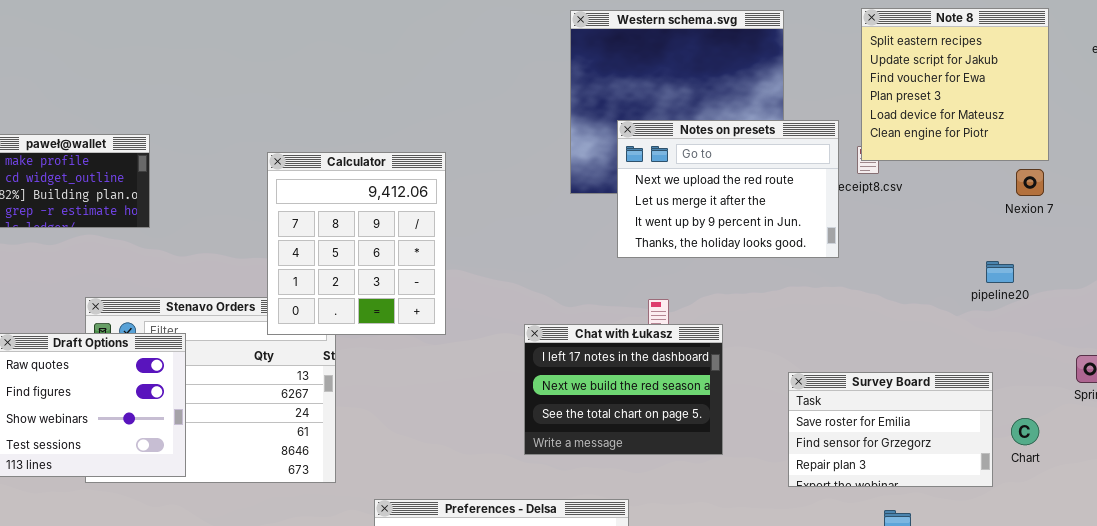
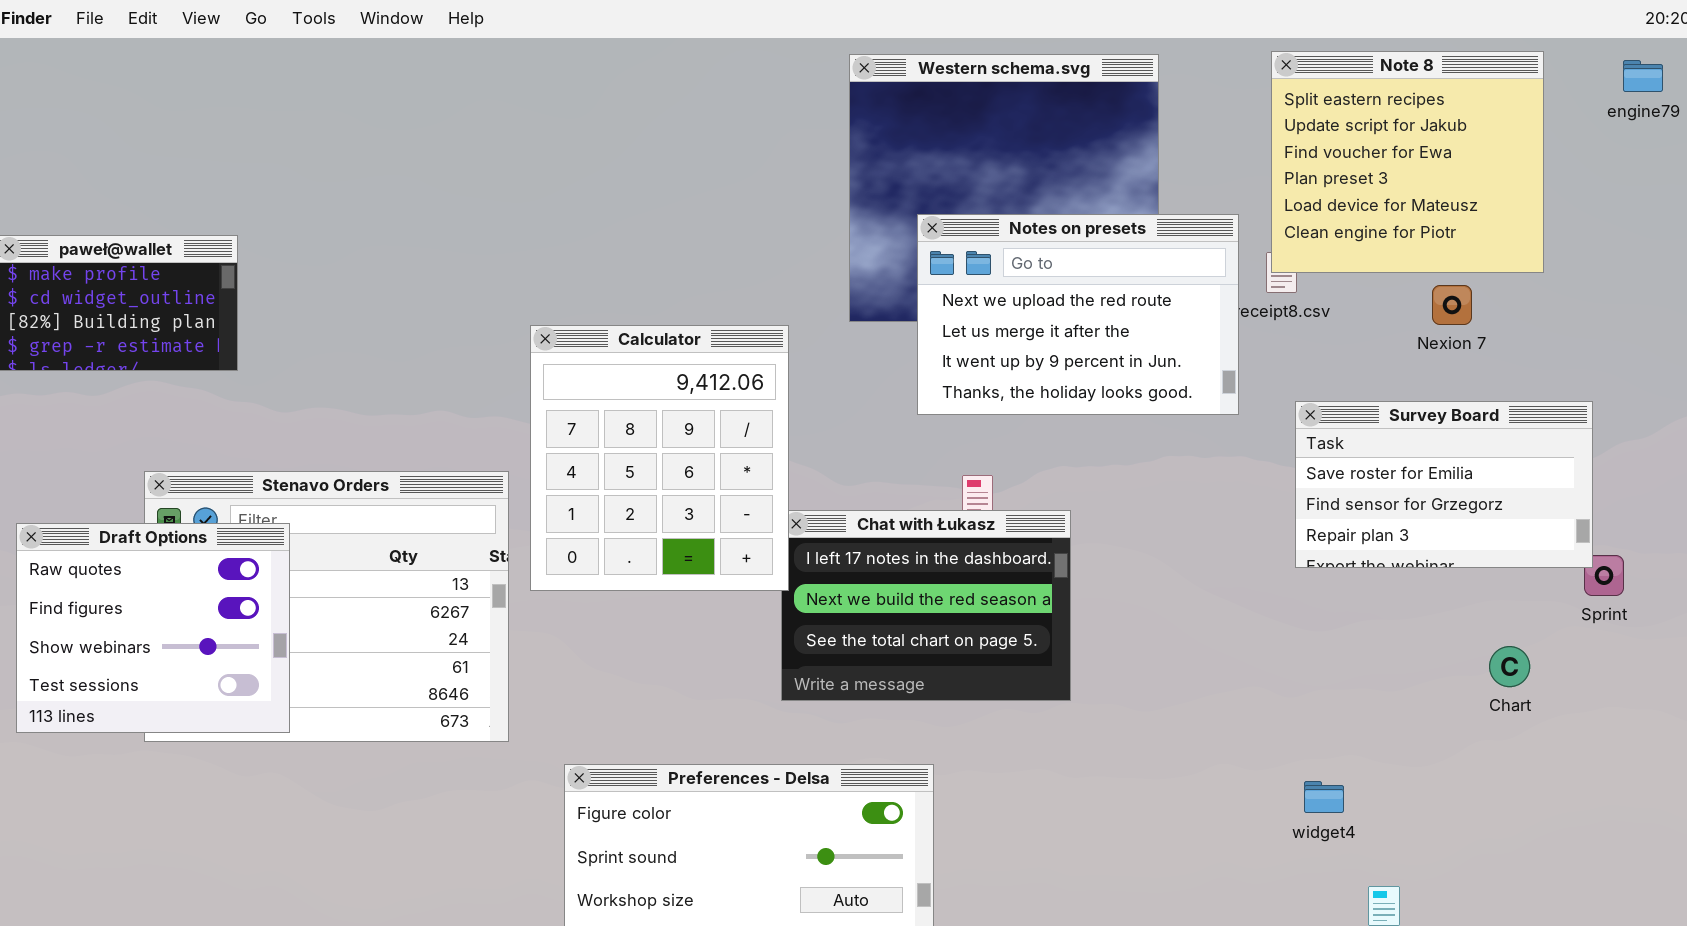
Calculator: [267,152,446,335] -> [530,325,789,591], moved
Nexion 7: [1016,169,1044,196] -> [1432,285,1472,325], moved
Survey Board: [788,372,993,487] -> [1295,401,1593,568], moved

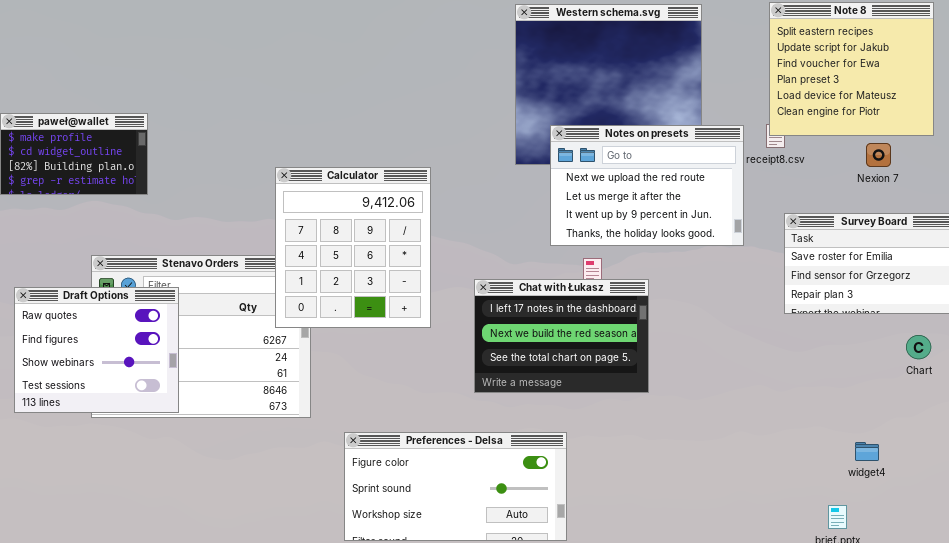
Notes on presets: [917,214,1239,415] -> [550,125,744,246], moved
Calculator: [530,325,789,591] -> [275,167,431,328], moved
Chart: [1489,646,1530,687] -> [906,335,931,359], moved
widget4: [1304,781,1344,813] -> [855,442,879,461], moved

